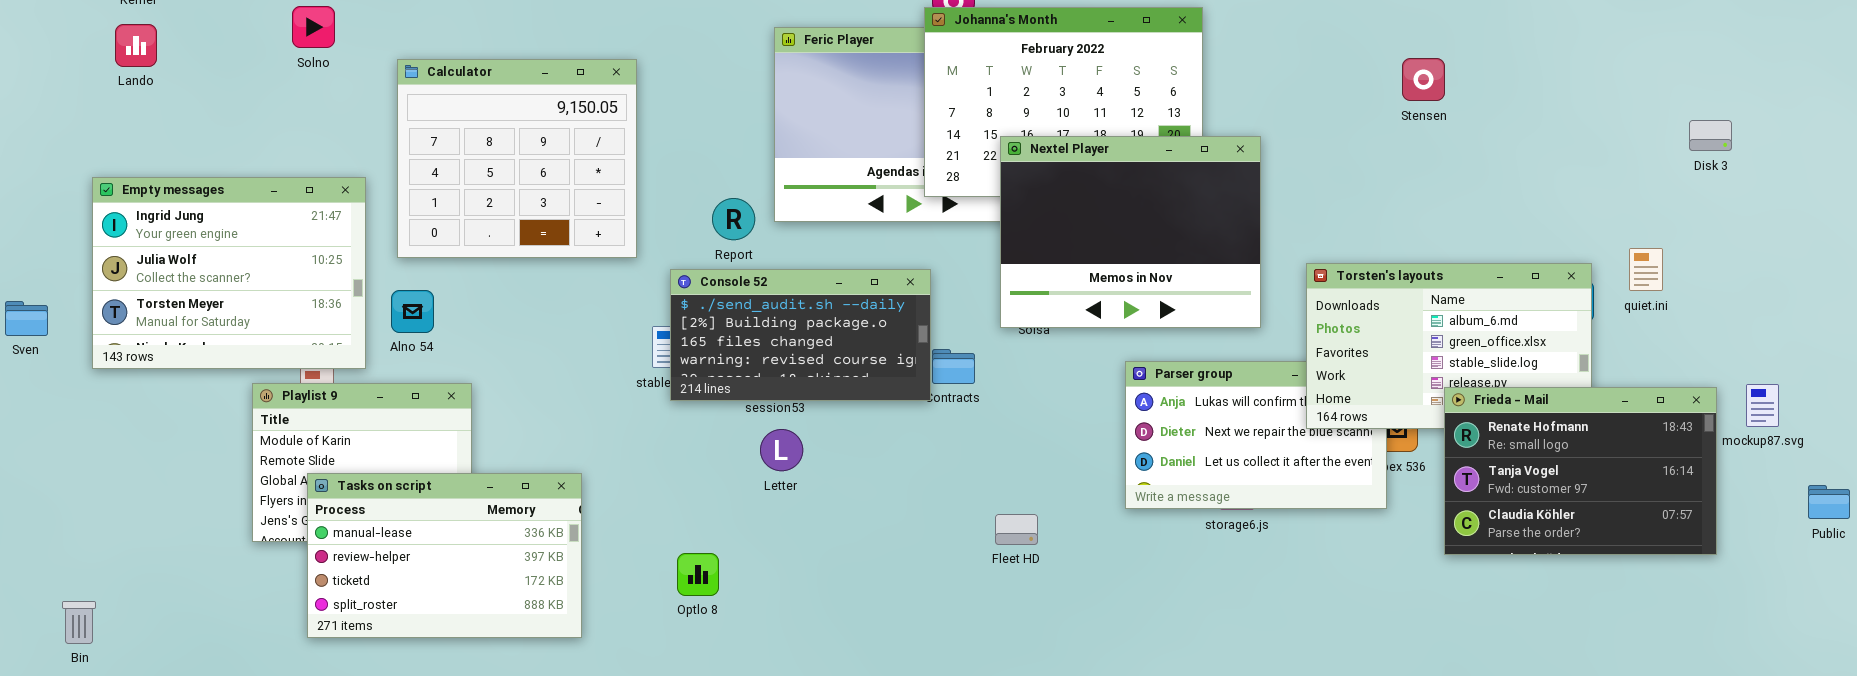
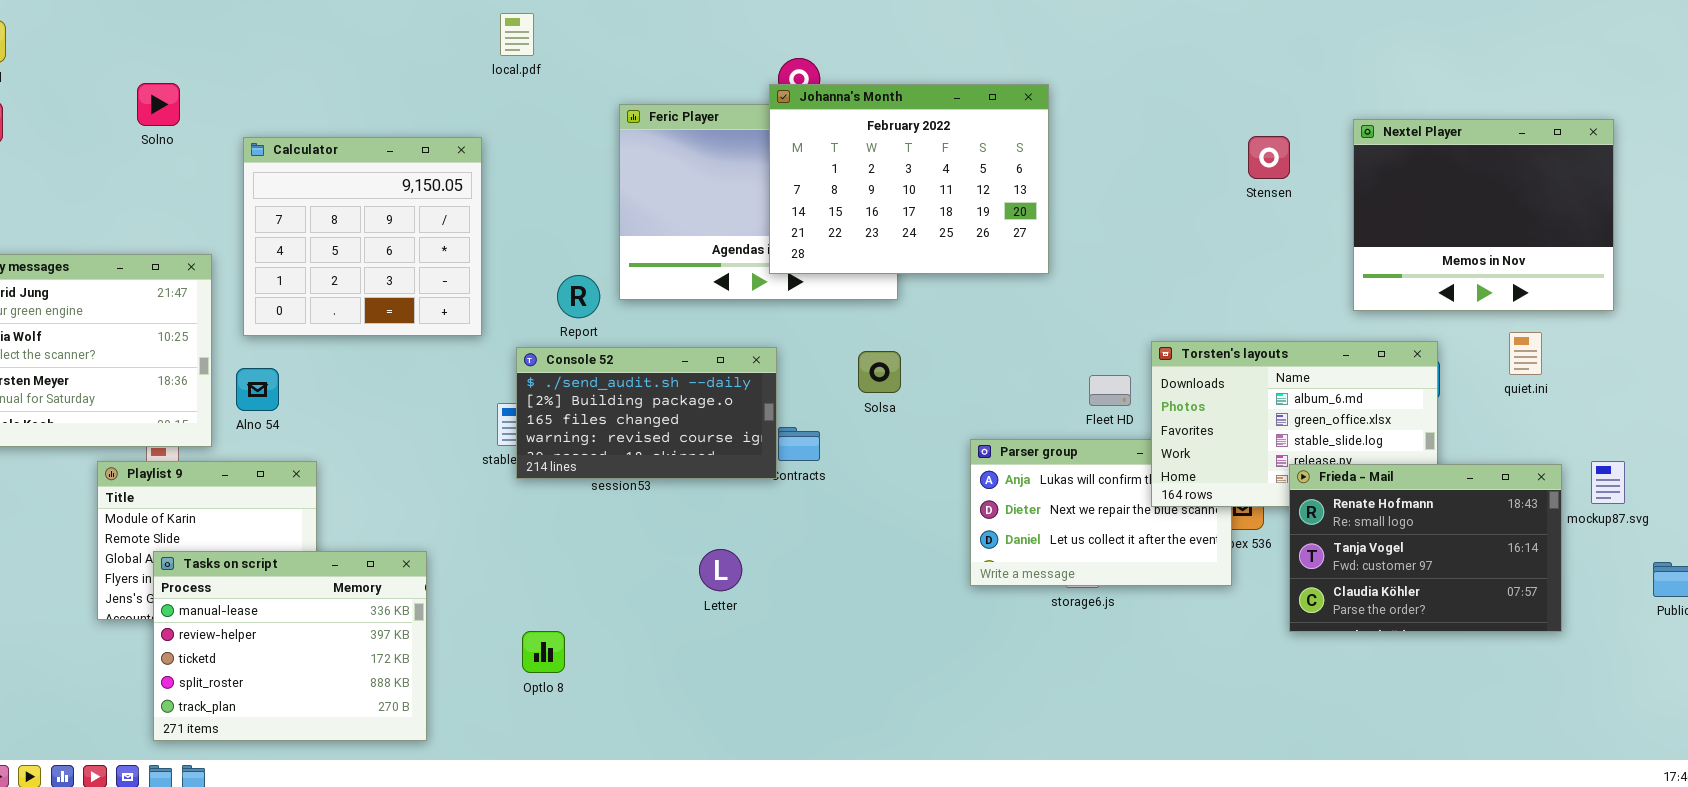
Nextel Player: [1000,136,1261,328] -> [1353,119,1614,311], moved
quiet.ini: [1629,248,1663,291] -> [1509,332,1542,375], moved
Letter: [760,429,803,471] -> [699,549,742,591], moved
Tasks on script: [307,473,582,638] -> [153,551,427,741], resized
Fleet HD: [995,514,1038,545] -> [1089,375,1131,406], moved

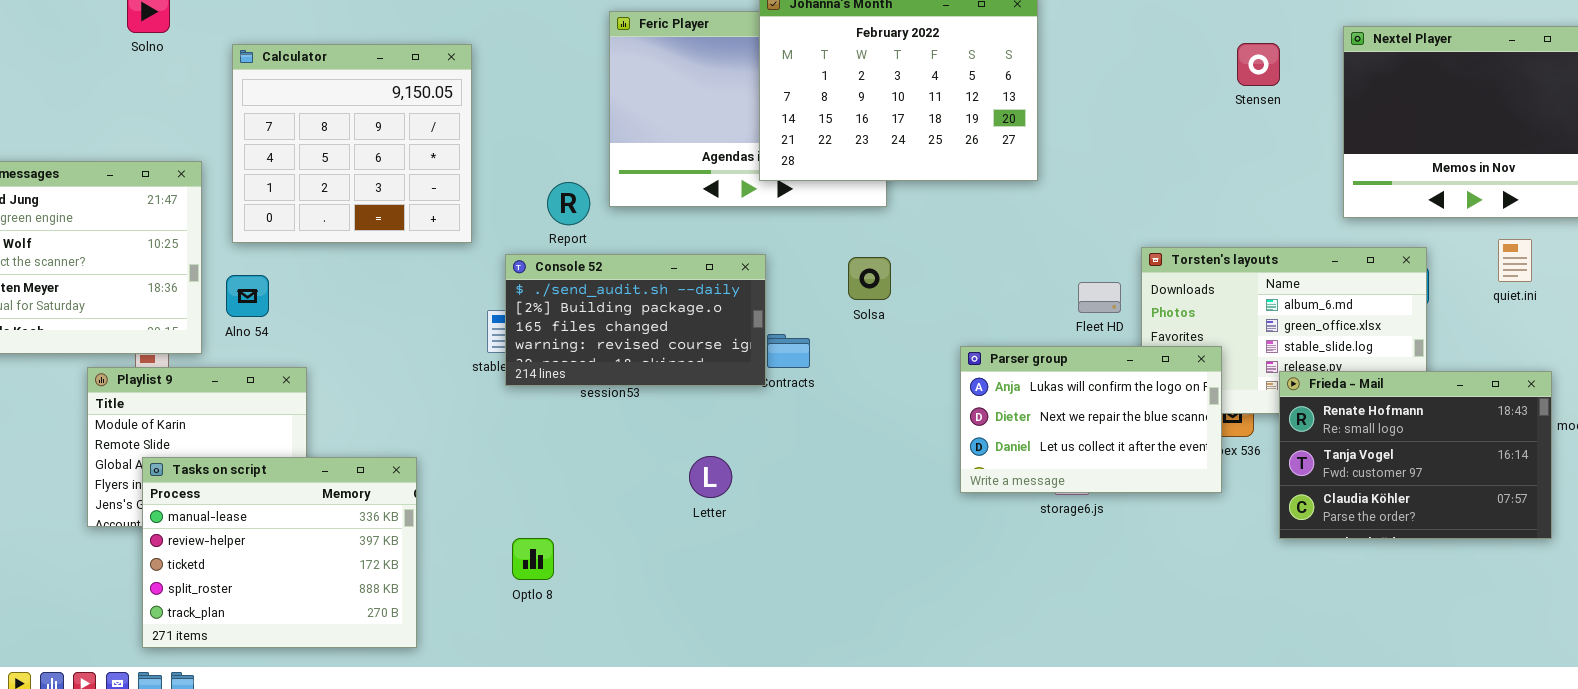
Parser group: [970,439,1232,586] -> [960,346,1222,493], raised

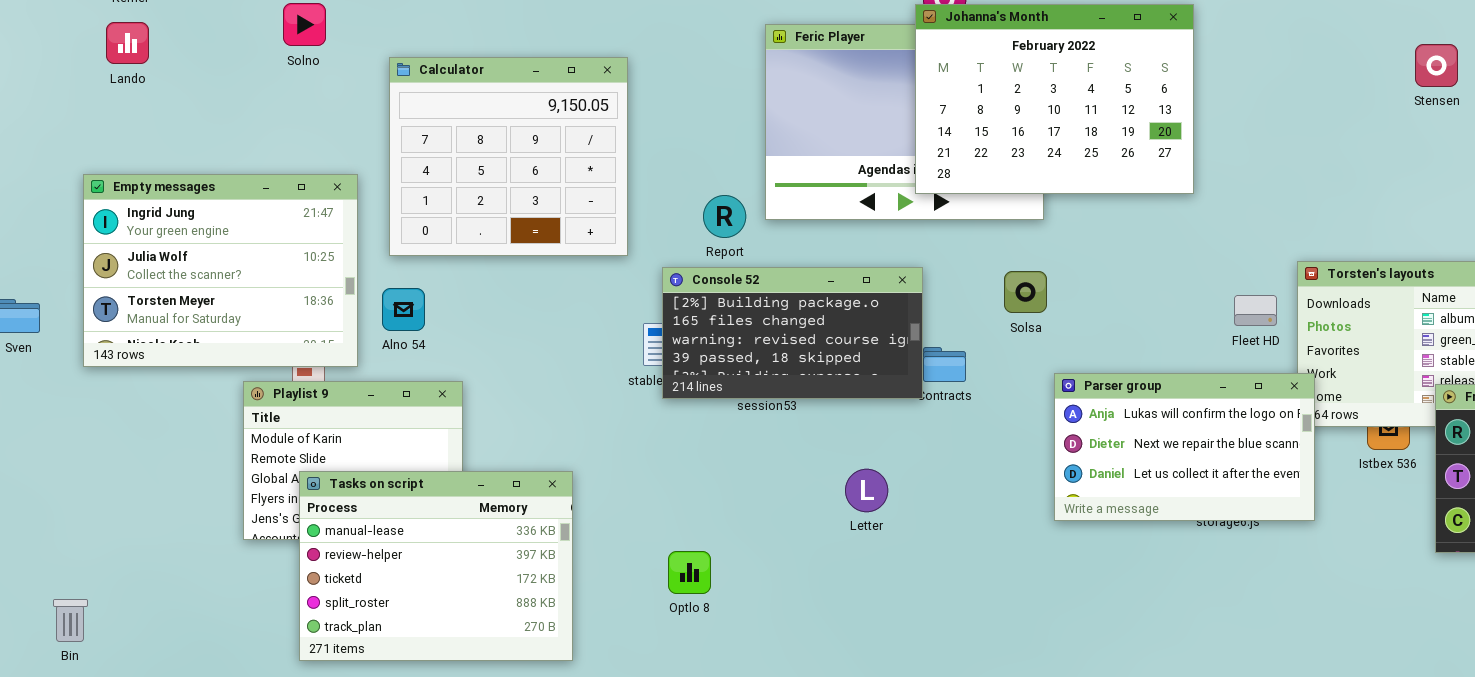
Stensen: [1237,43,1280,86] -> [1415,44,1458,87], moved
Console 52: [505,254,766,386] -> [662,267,923,399], scrolled down 1 row
Parser group: [960,346,1222,493] -> [1054,373,1315,521], moved

